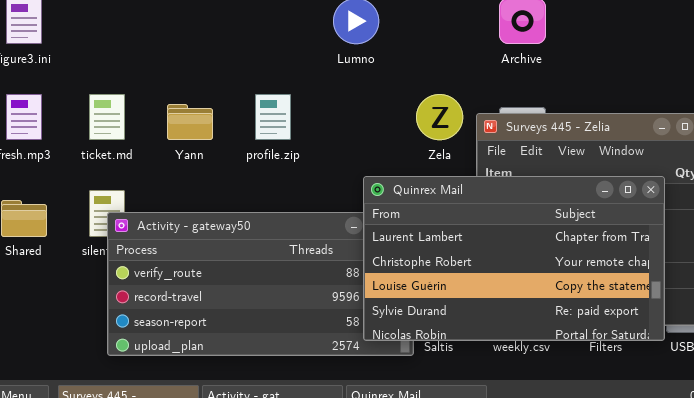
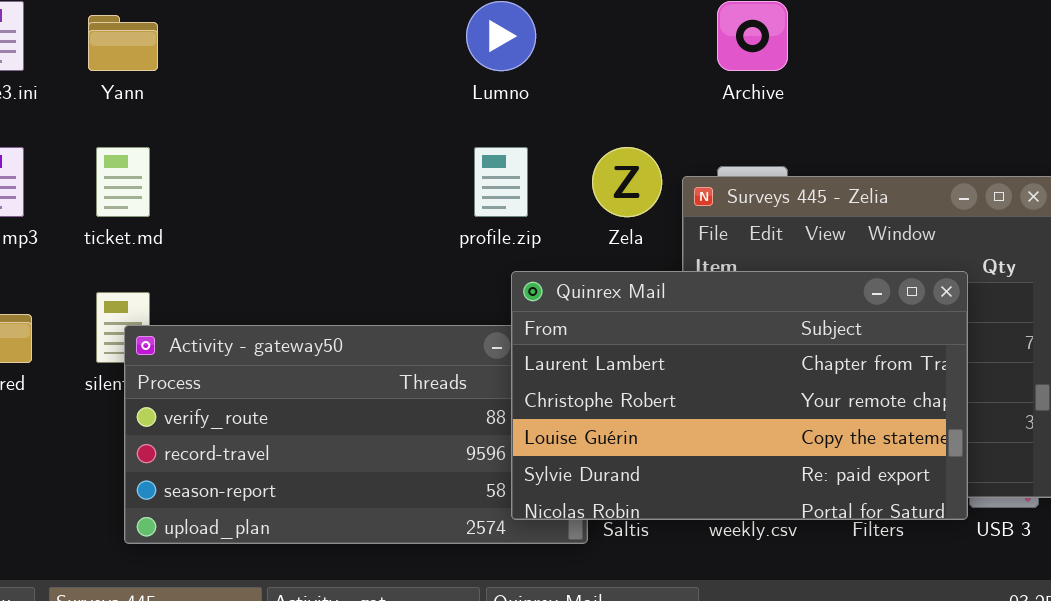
profile.zip: [255,94,291,140] -> [474,147,528,217], moved
Yann: [167,104,213,140] -> [88,15,158,71], moved

